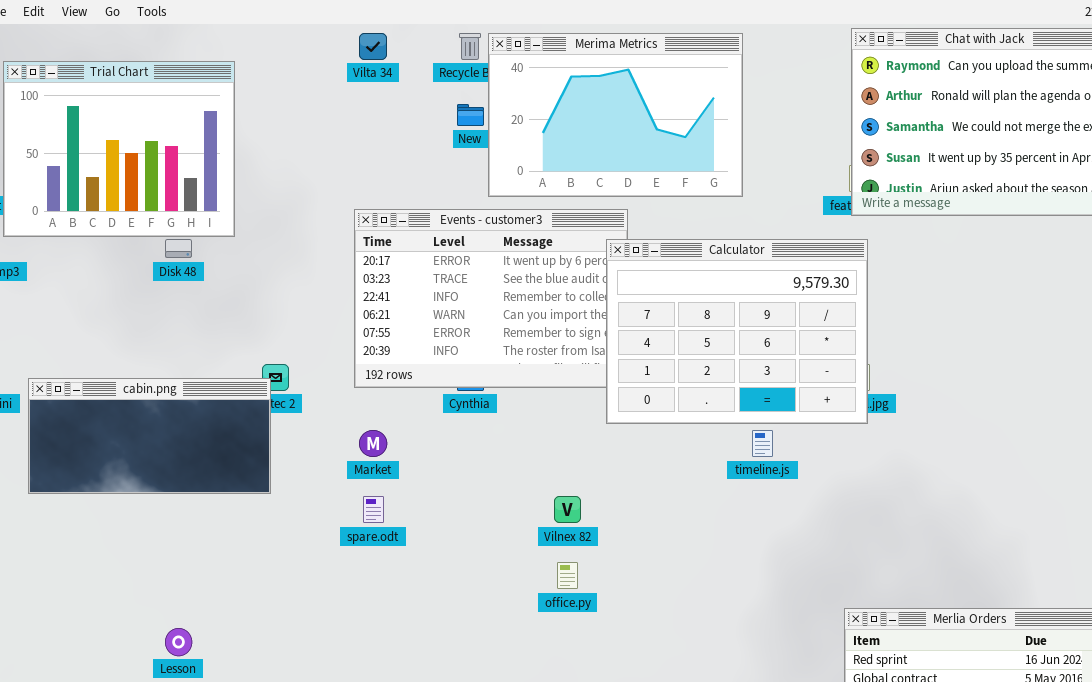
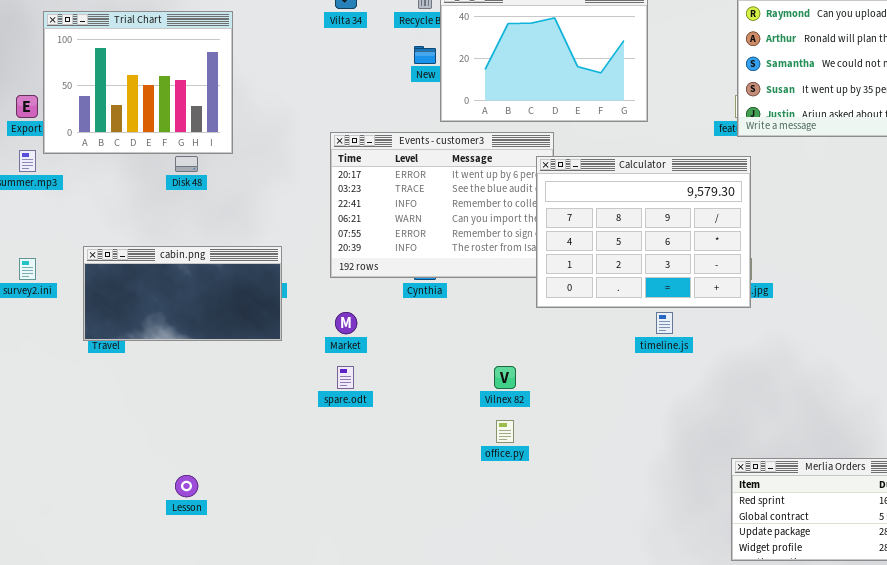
cabin.png: [28,378,271,494] -> [83,246,282,341], moved

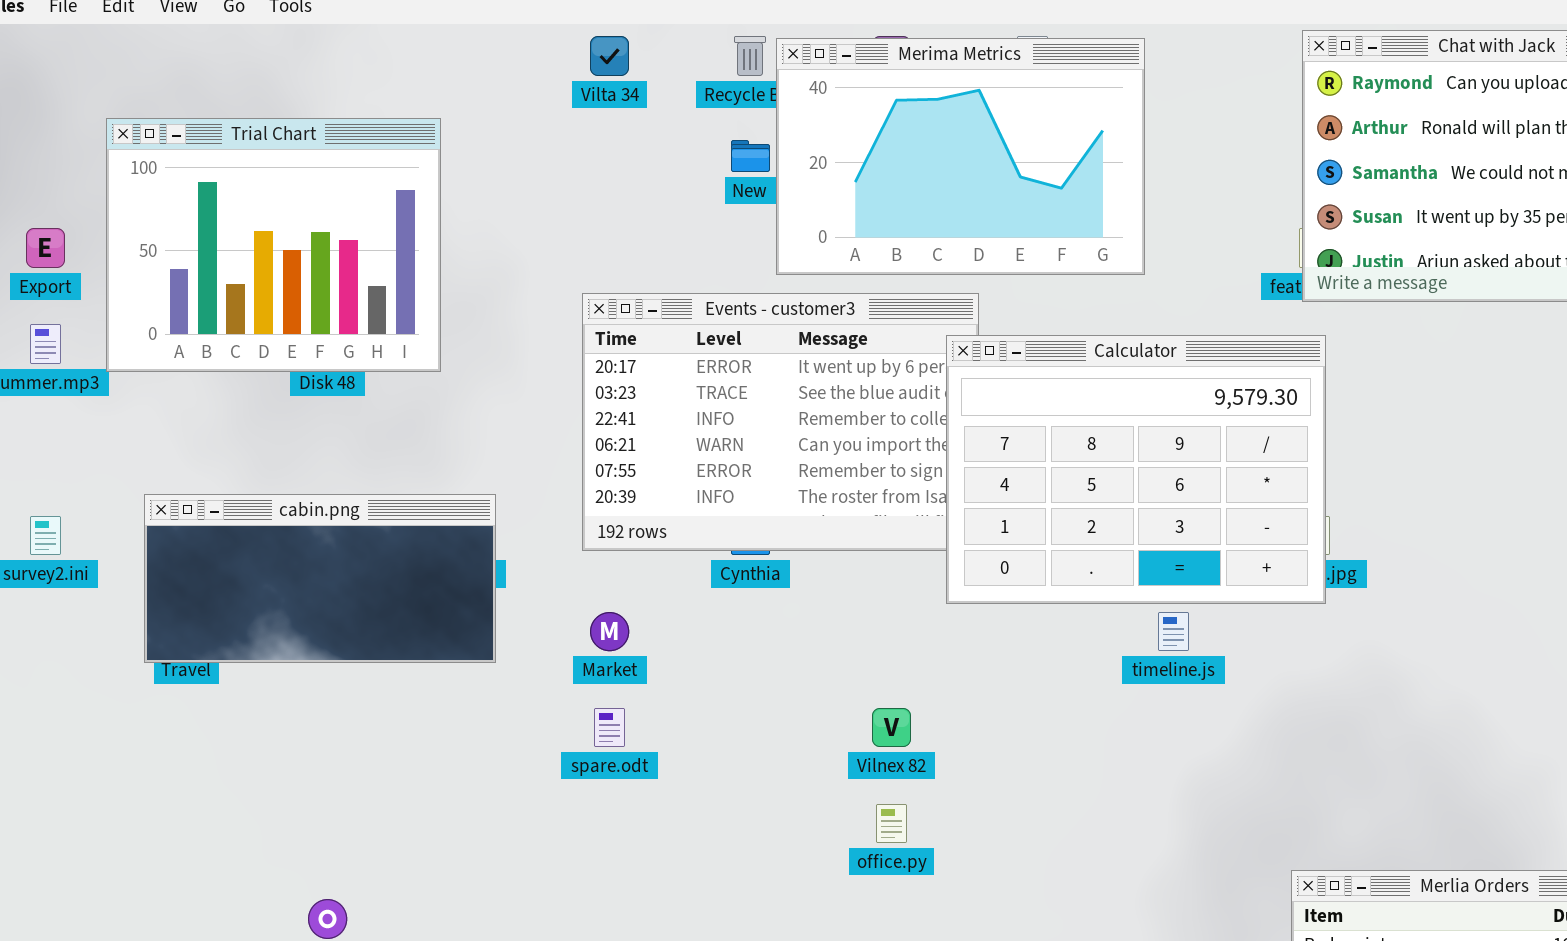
Trial Chart: [43,11,233,154] -> [106,118,441,372], moved

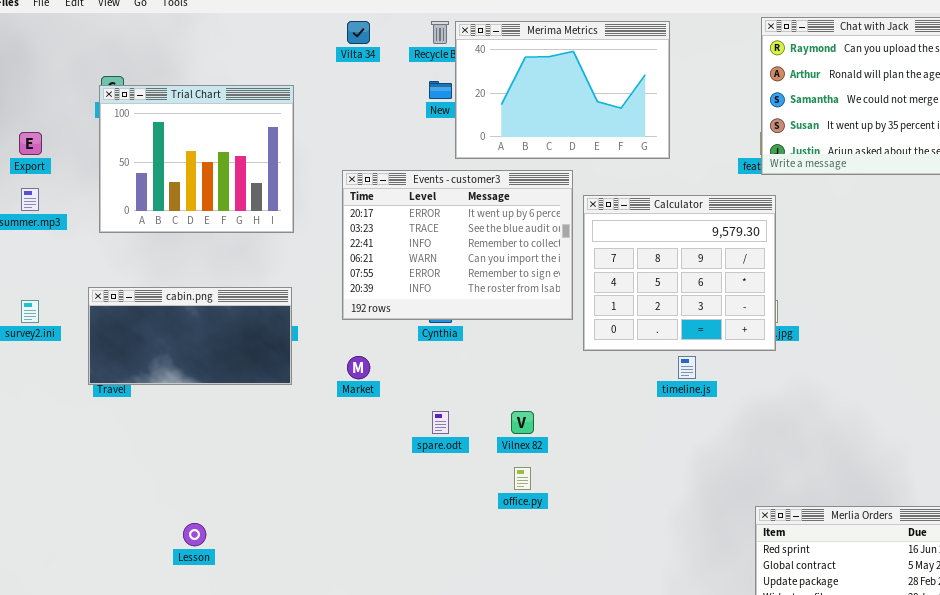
Trial Chart: [106,118,441,372] -> [99,85,294,233], moved
Calculator: [946,335,1326,604] -> [583,195,776,351], resized
spare.odt: [594,708,625,747] -> [432,411,449,434], moved

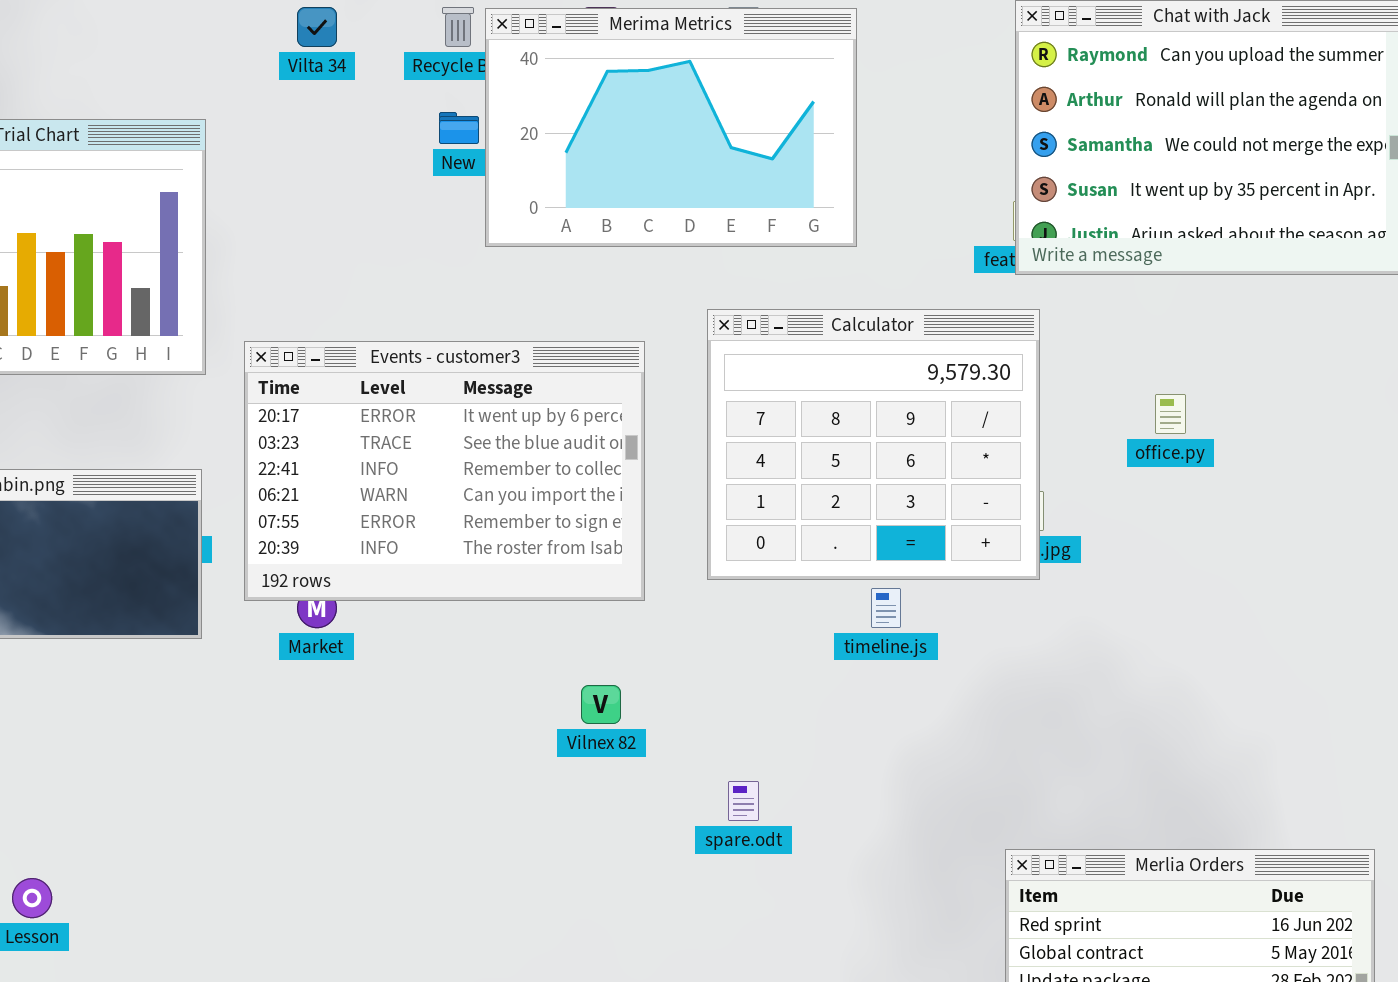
Events - customer3: [342,170,573,320] -> [244,341,645,601], moved
spare.odt: [432,411,449,434] -> [728,781,759,821], moved
office.py: [514,467,531,490] -> [1155,394,1186,434], moved

